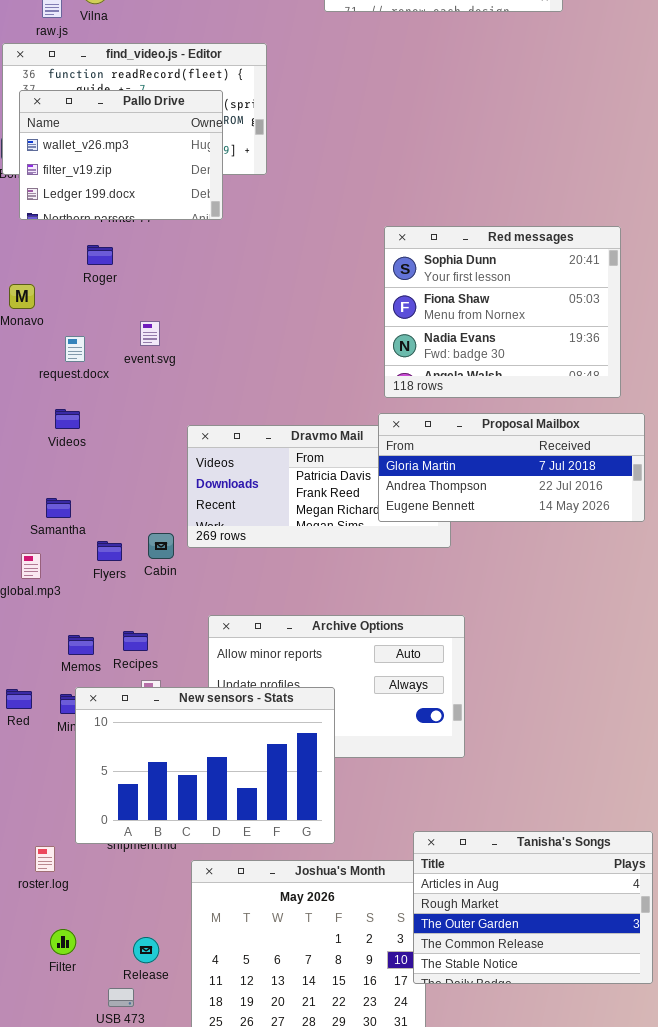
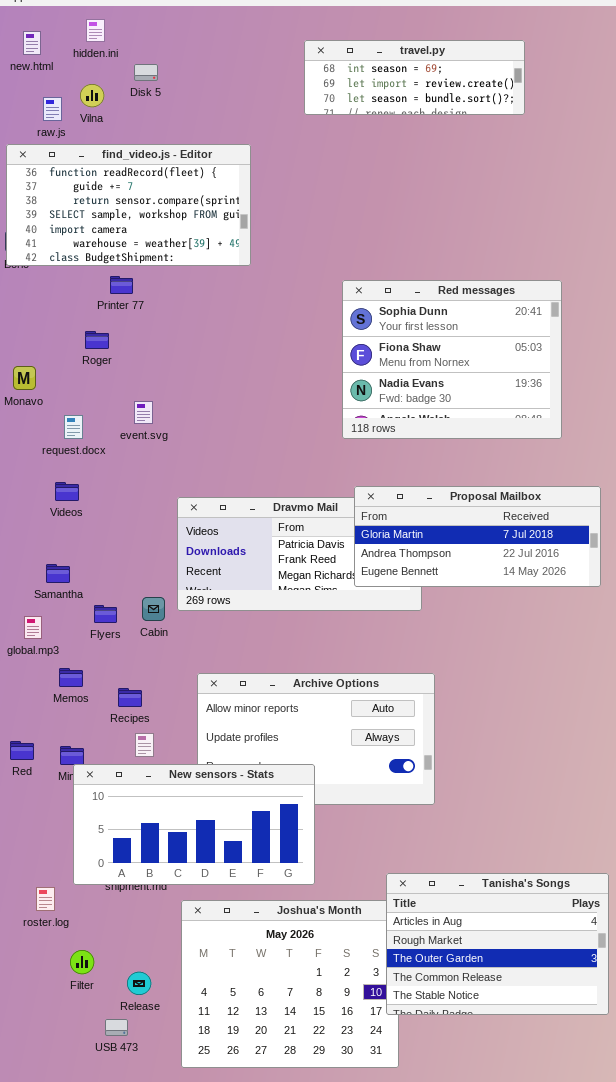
Pallo Drive: [19,90,223,220] -> none, closed
Red messages: [384,226,621,398] -> [342,280,562,439], moved
Memos: [68,635,94,655] -> [59,668,83,687], moved
New sensors - Stats: [75,687,335,844] -> [73,764,315,885], resized
Filter: [50,929,76,955] -> [70,950,94,974], moved

